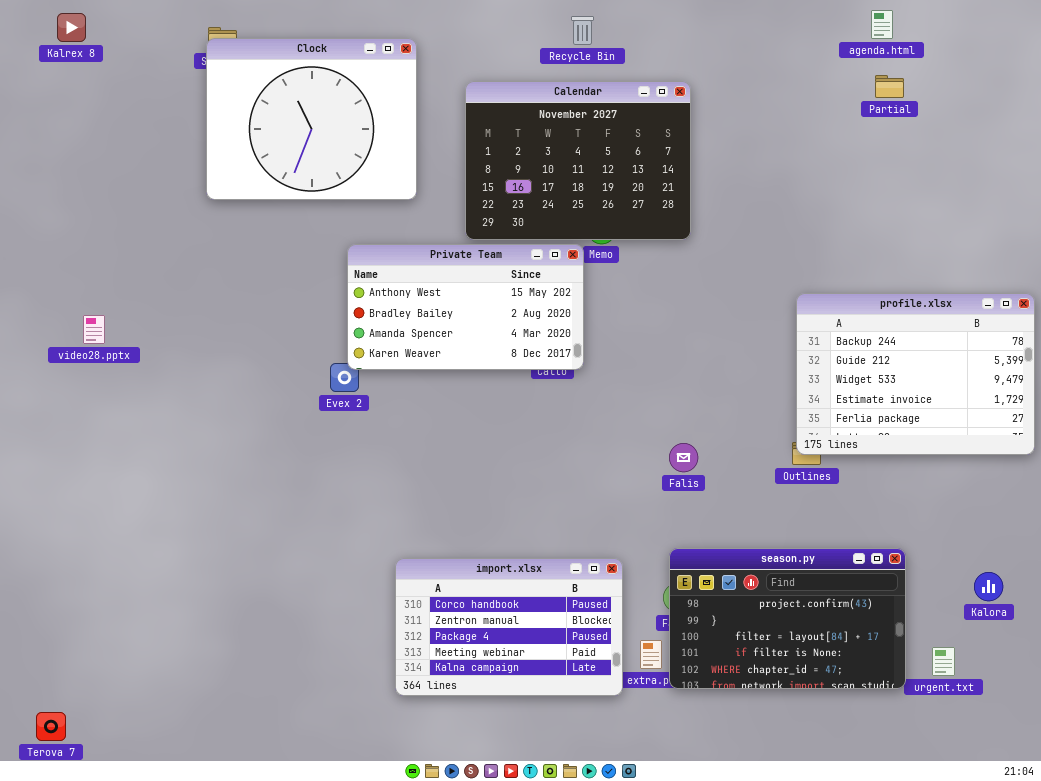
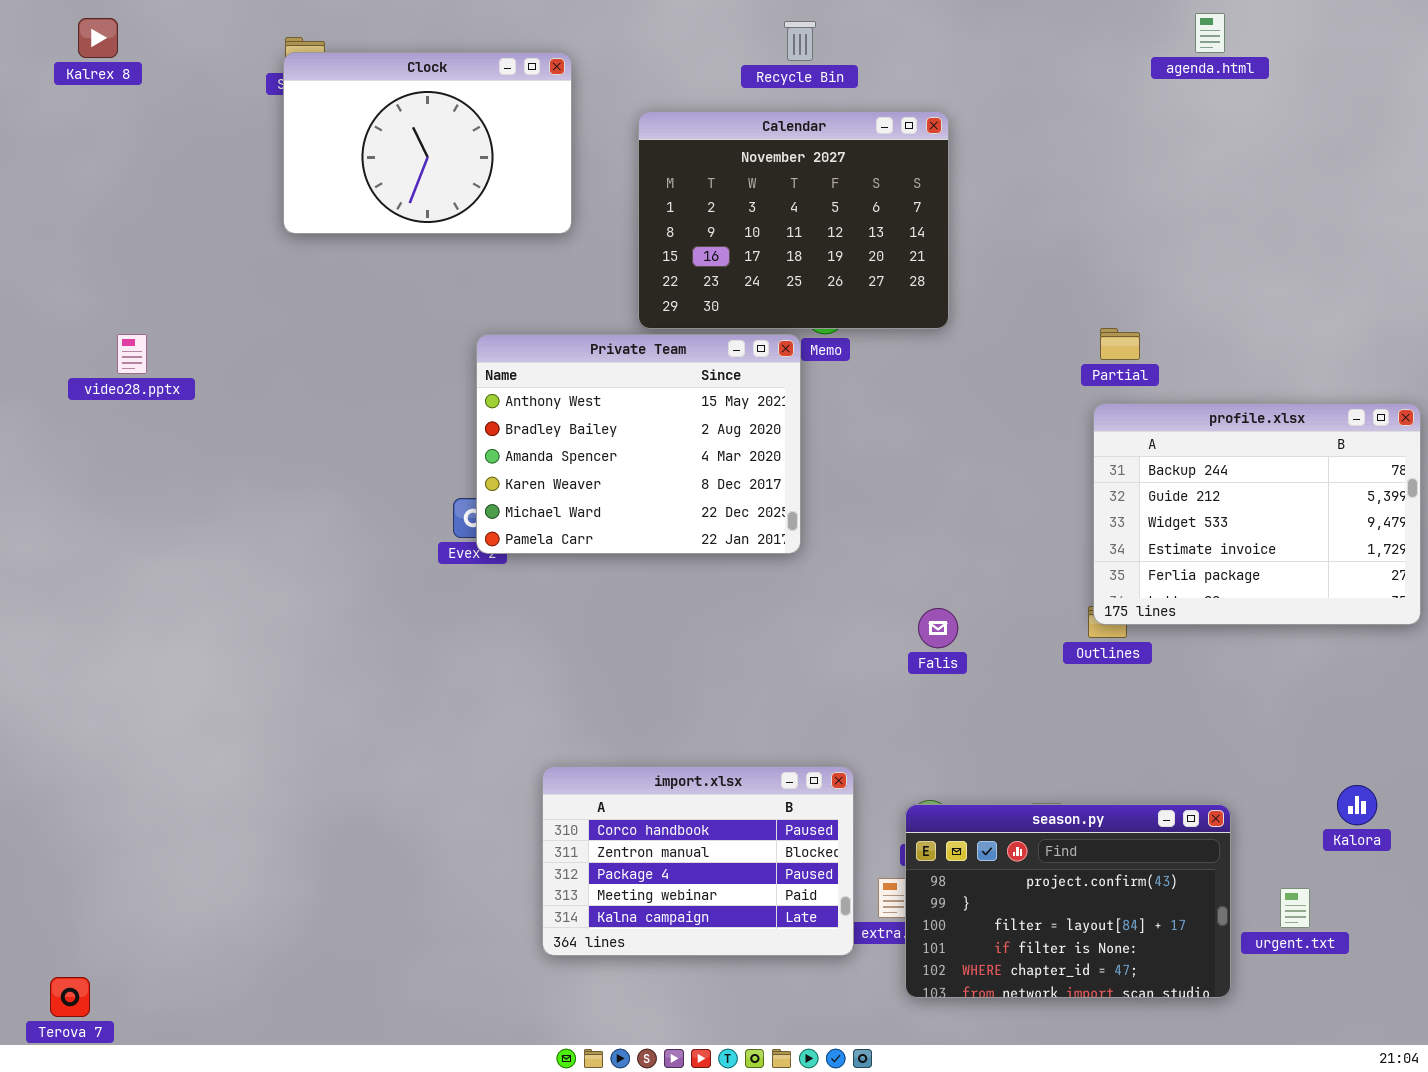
Clock: [206,38,417,200] -> [283,52,572,234], resized
Partial: [875,75,904,98] -> [1100,328,1140,360], moved
Private Team: [347,244,584,370] -> [476,334,801,554], resized
video28.pptx: [83,315,105,344] -> [117,334,147,374], moved
season.py: [669,548,906,689] -> [905,804,1231,998], moved

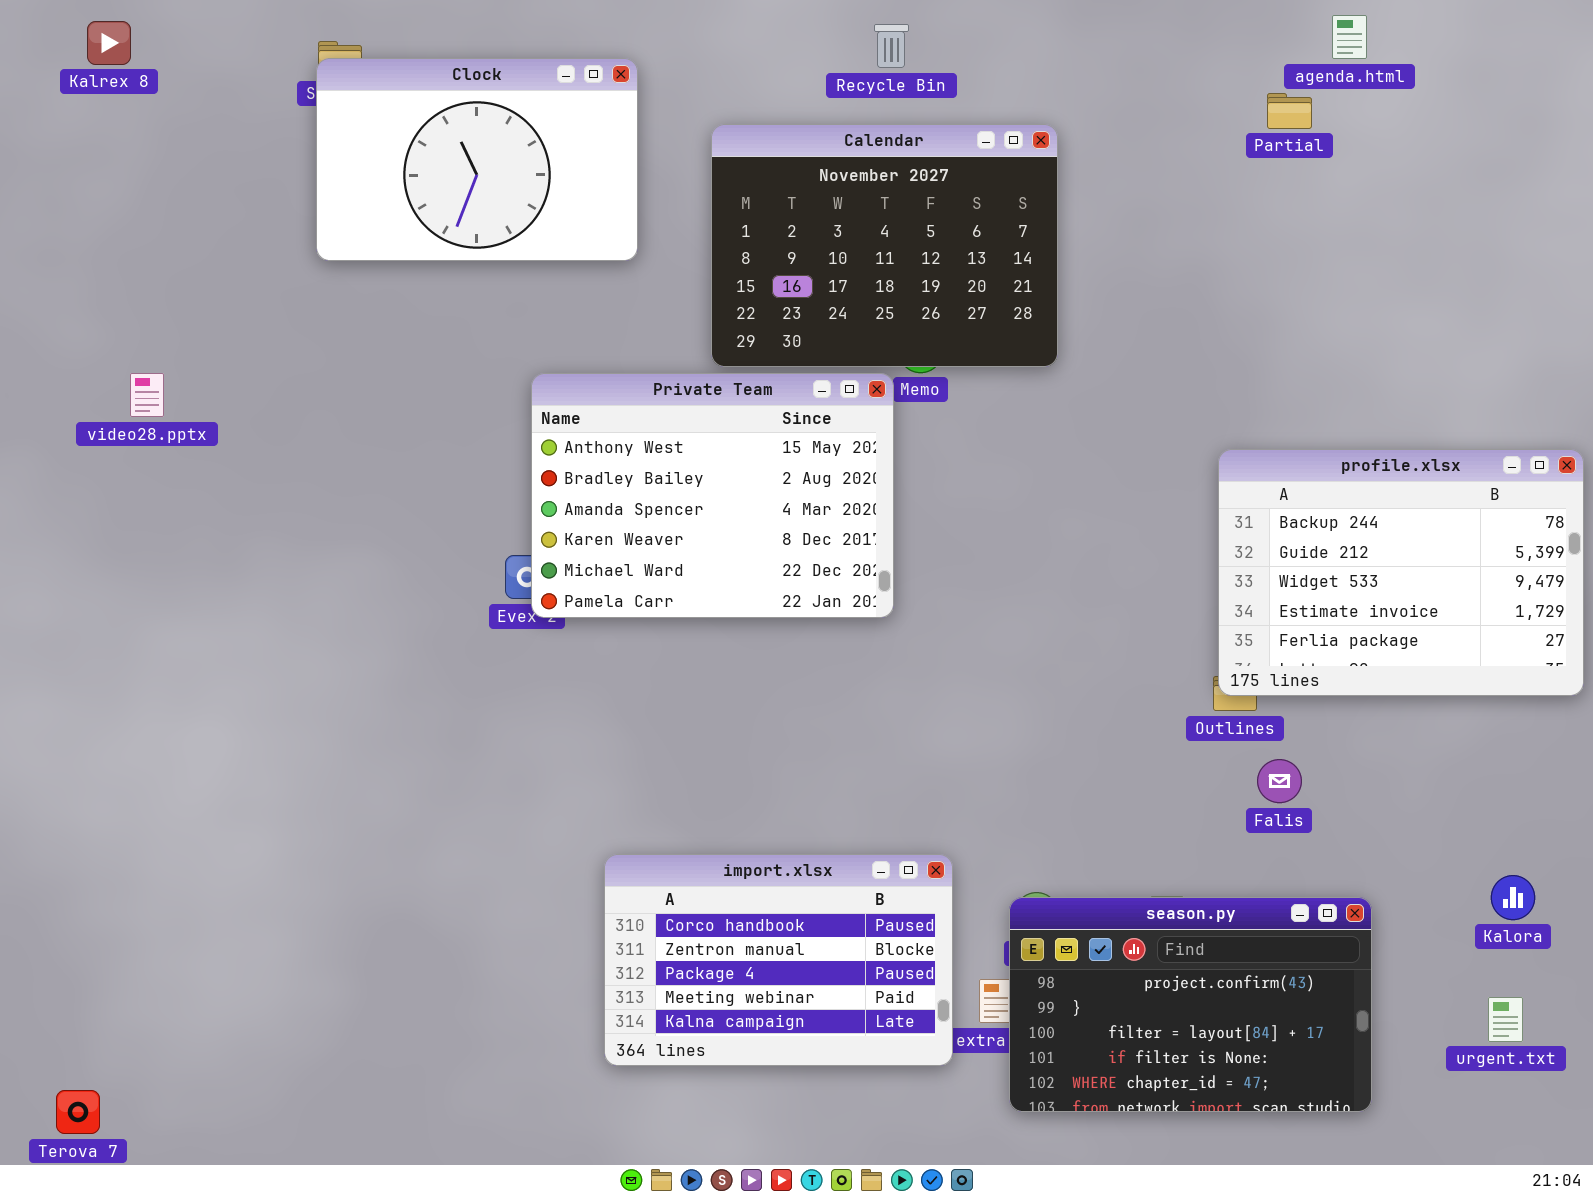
Partial: [1100,328,1140,360] -> [1267,93,1312,129], moved
Falis: [918,608,958,648] -> [1257,759,1302,803], moved
urgent.txt: [1280,888,1310,928] -> [1488,997,1523,1042], moved

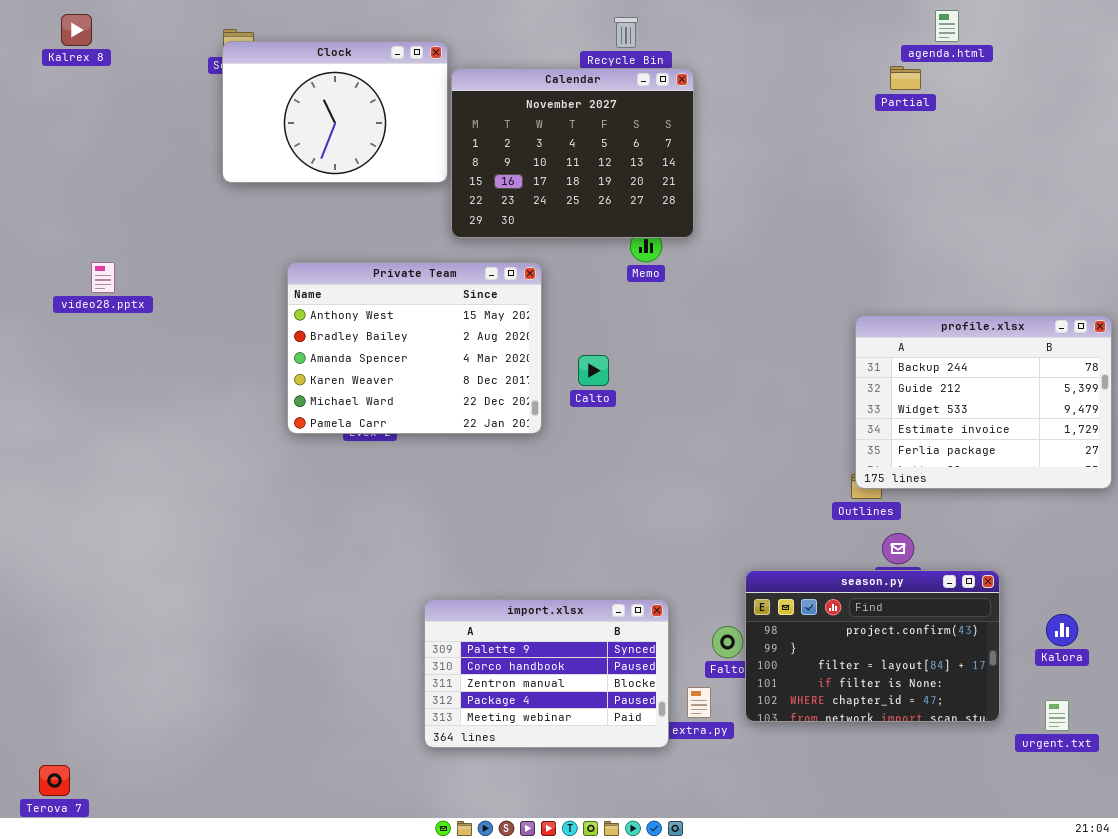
Calendar: [711,124,1058,367] -> [451,68,694,238], moved
Private Team: [531,373,894,618] -> [287,262,542,434], moved
import.xlsx: [604,854,953,1066] -> [424,599,669,748], scrolled up 1 row
season.py: [1009,897,1372,1112] -> [745,570,1000,722], moved

